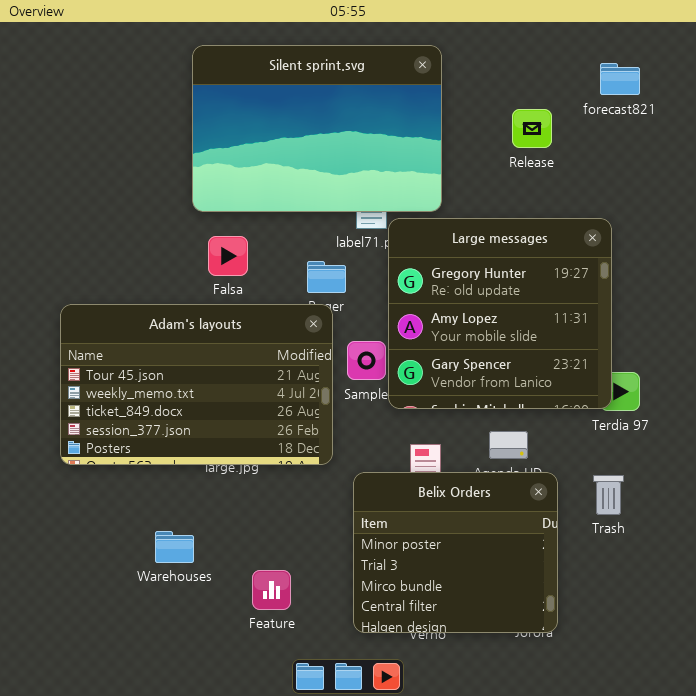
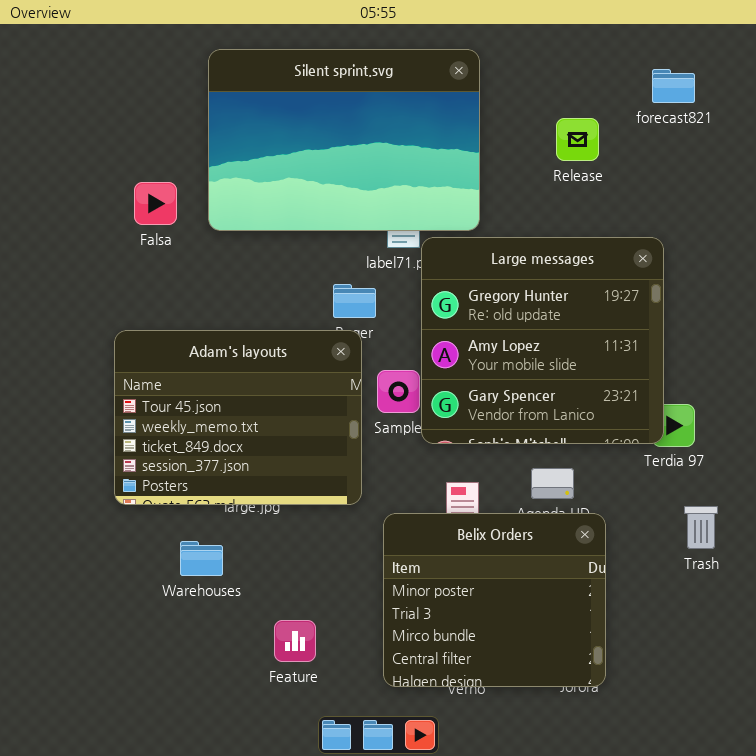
Falsa: [208,236,248,276] -> [134,182,177,225], moved
Adam's layouts: [60,304,333,465] -> [114,330,362,505], resized
Trash: [593,475,624,515] -> [684,506,718,549], moved
Warehouses: [155,531,194,563] -> [180,541,223,576], moved

